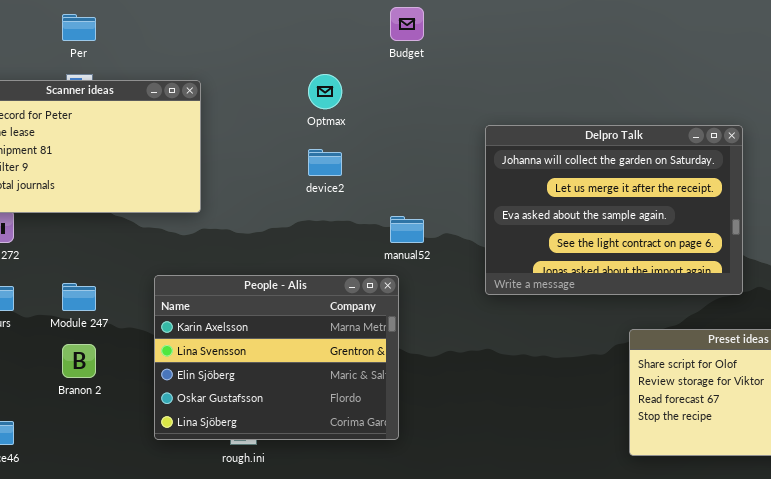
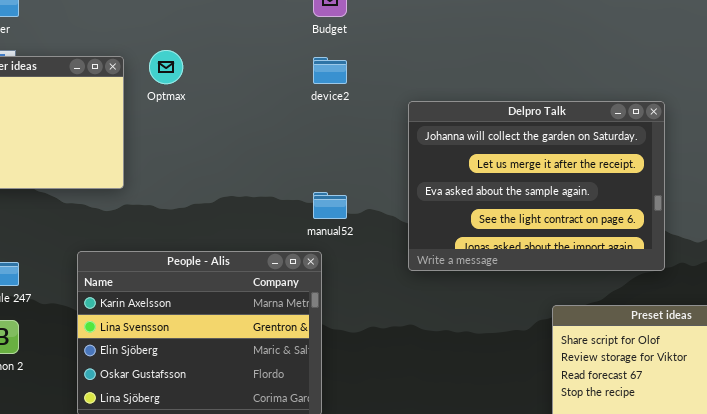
Optmax: [308,74,342,109] -> [149,50,183,84], moved
device2: [308,149,342,176] -> [313,57,347,84], moved

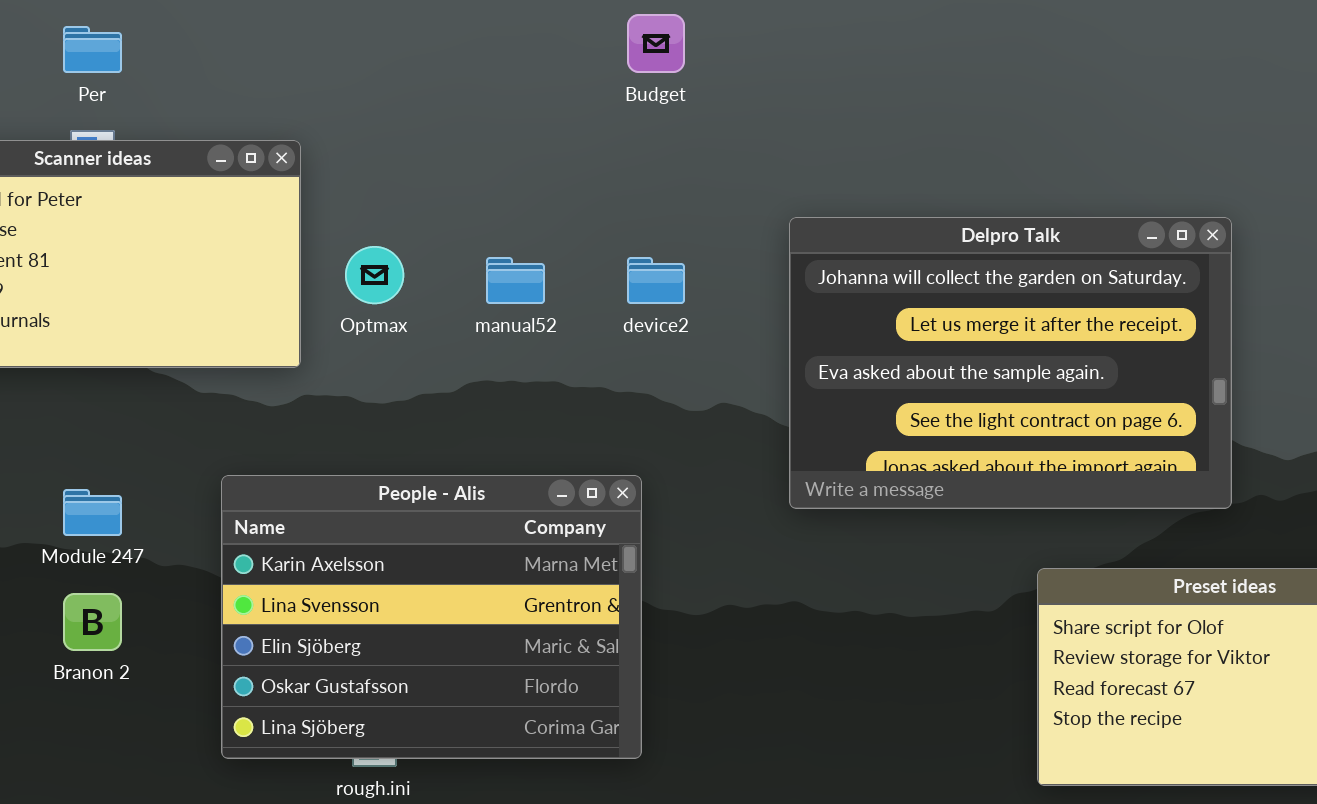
Optmax: [149,50,183,84] -> [345,246,404,304], moved
device2: [313,57,347,84] -> [627,257,685,304], moved
manual52: [313,192,347,219] -> [486,257,545,304], moved

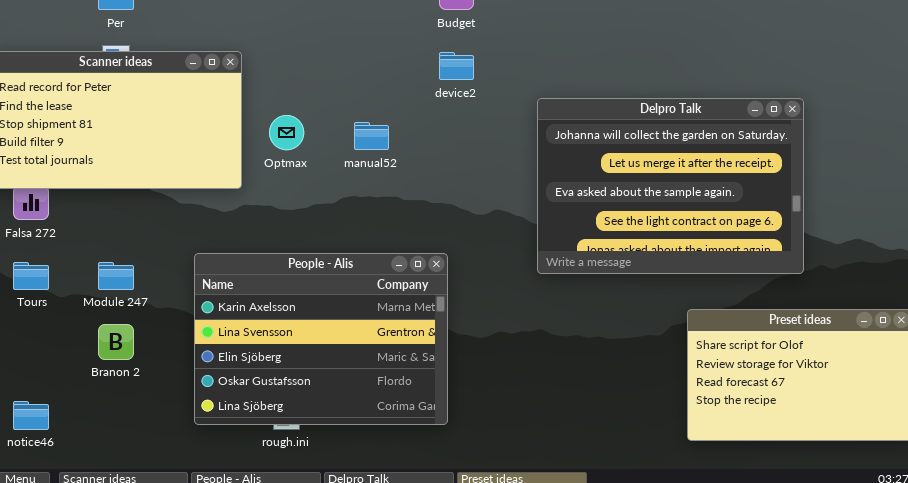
device2: [627,257,685,304] -> [439,52,474,80], moved

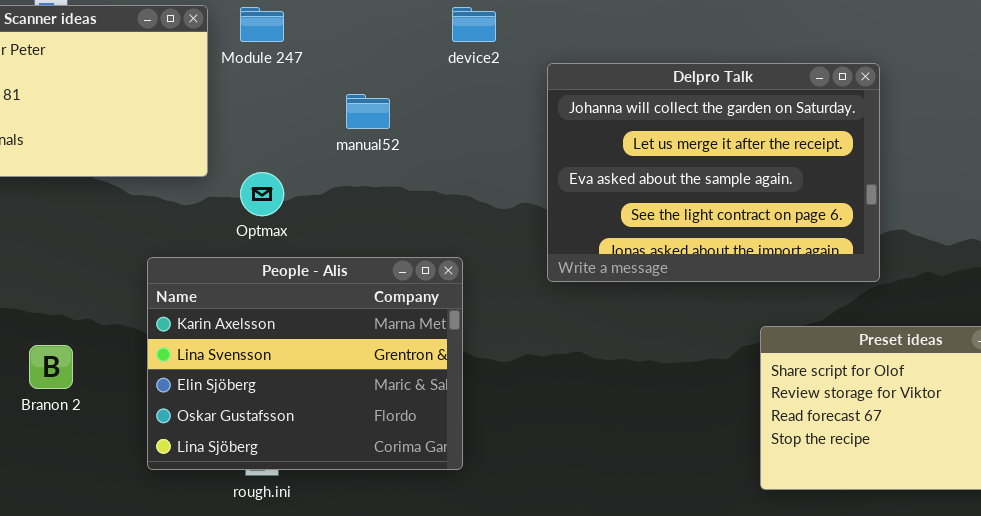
Delpro Talk: [537,98,804,274] -> [547,63,880,282], moved
Optmax: [269,115,304,150] -> [240,172,284,216], moved
Module 247: [98,262,134,290] -> [240,7,284,42], moved

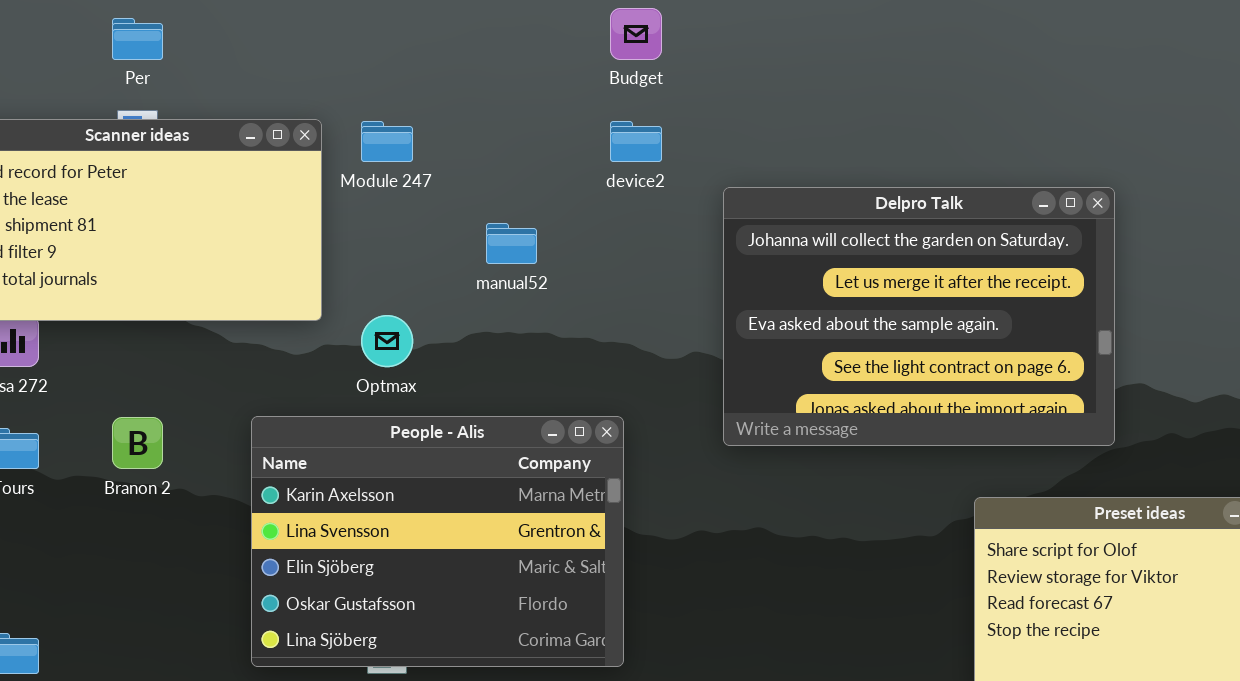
Branon 2: [29,345,73,389] -> [112,417,163,469], moved

